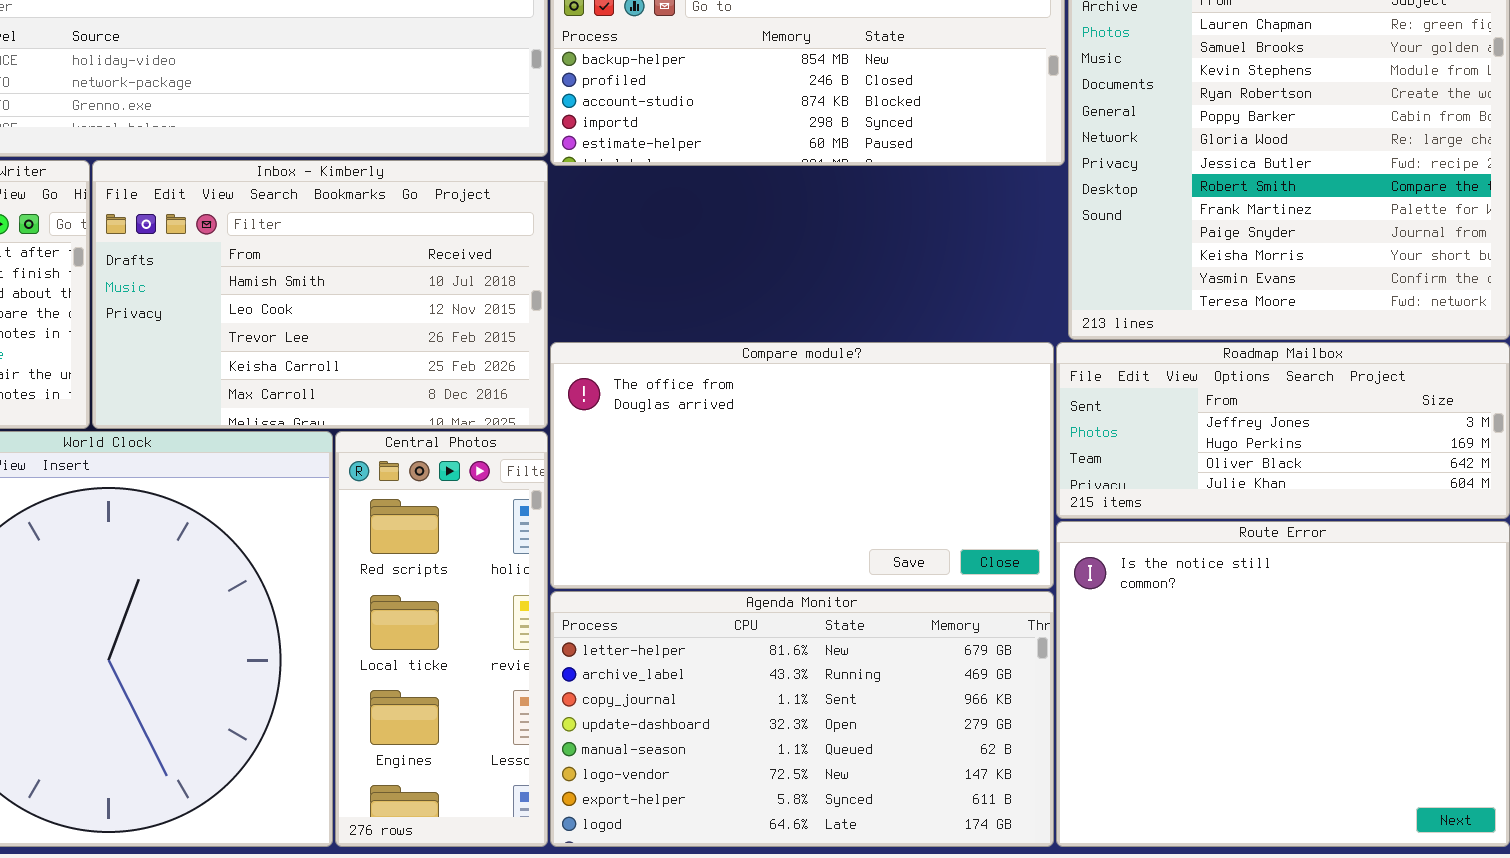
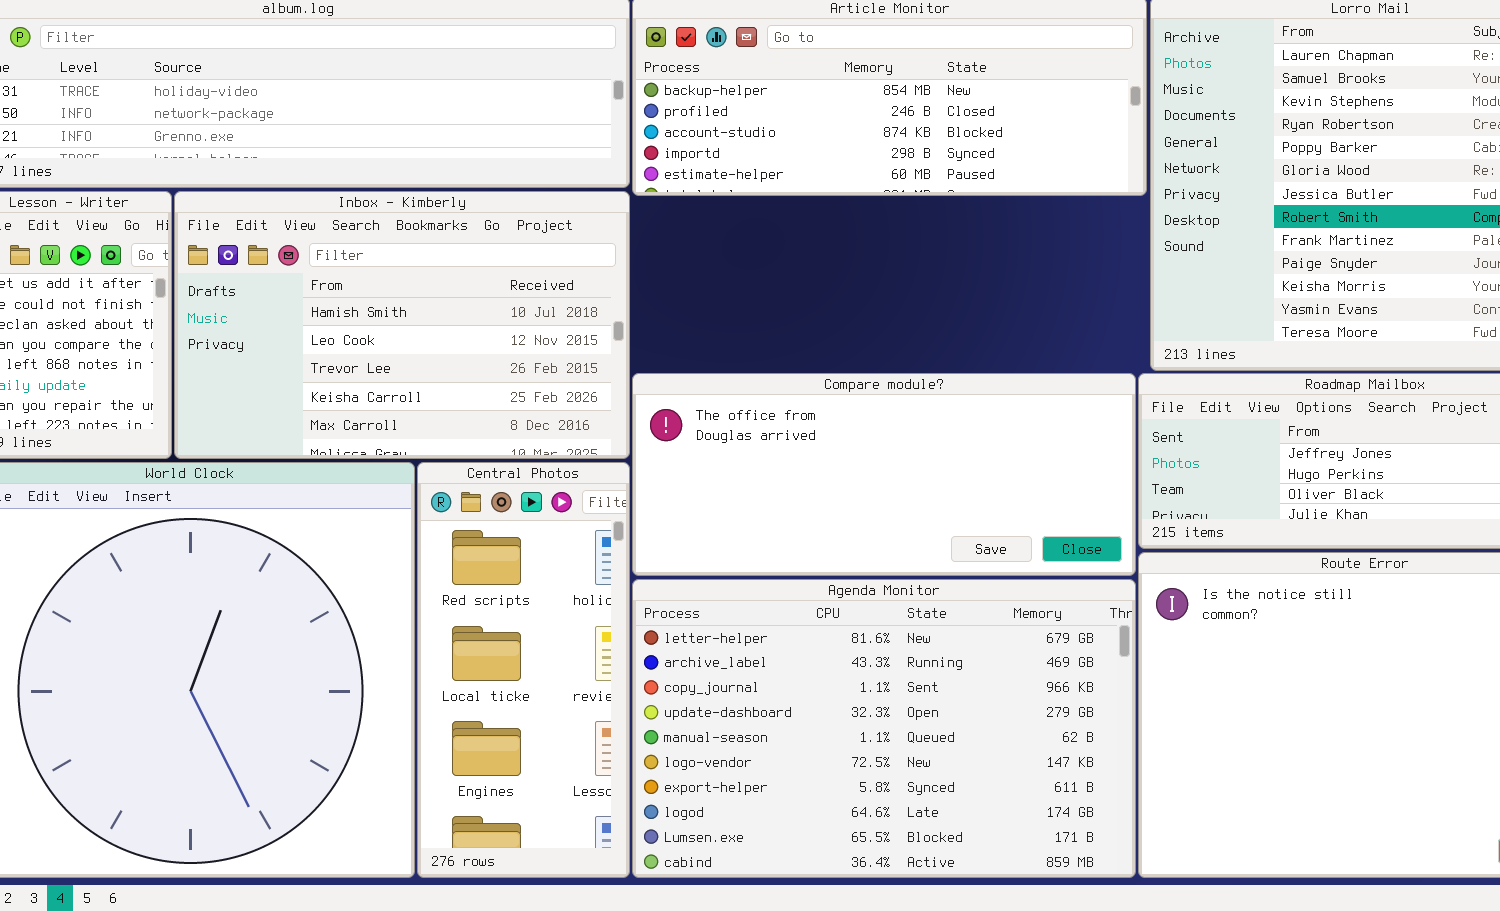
Compare module?: [550,342,1054,589] -> [632,373,1136,576], resized
Agenda Monitor: [550,591,1054,847] -> [632,579,1136,878], resized

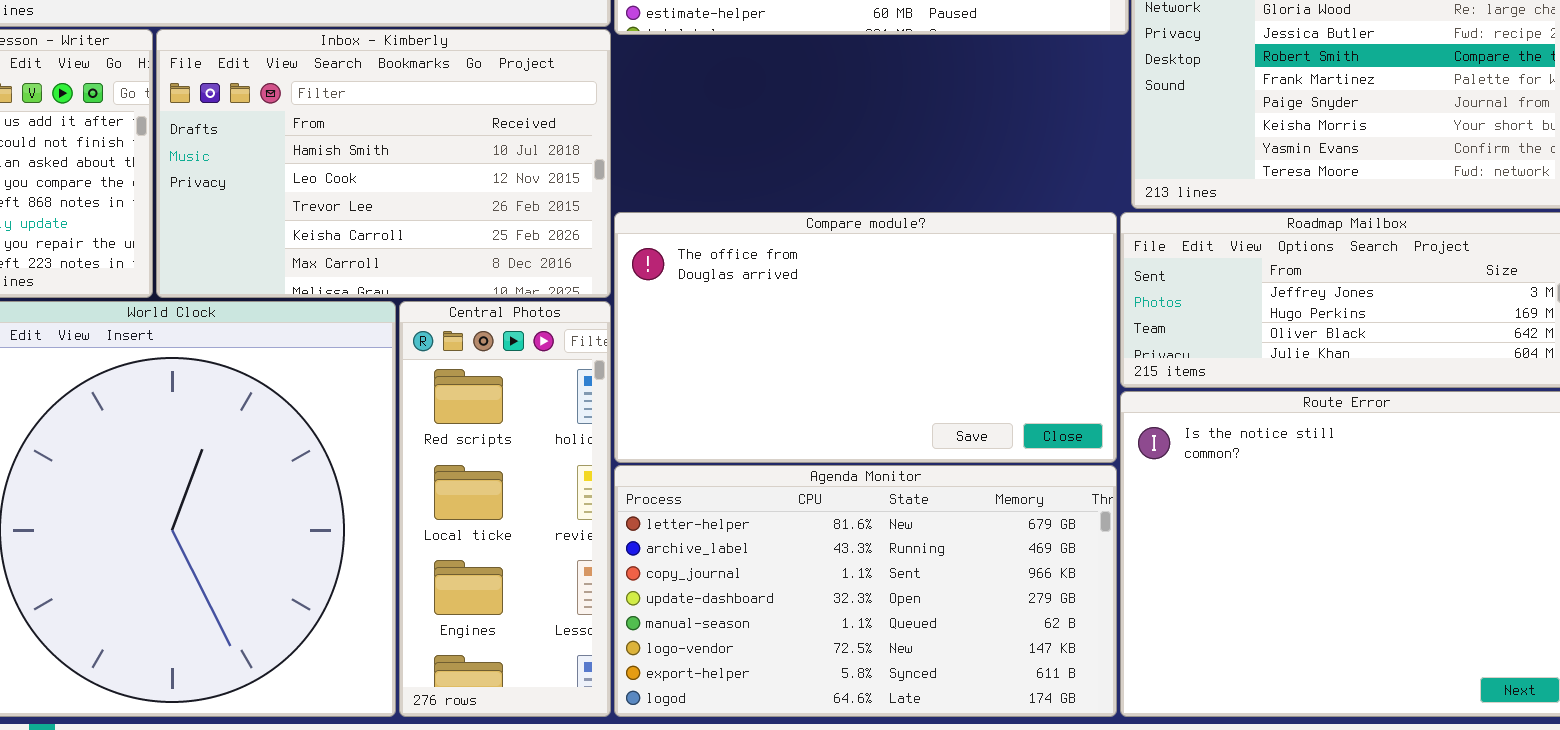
Compare module?: [632,373,1136,576] -> [614,212,1117,463], resized
Agenda Monitor: [632,579,1136,878] -> [614,465,1117,717], resized

